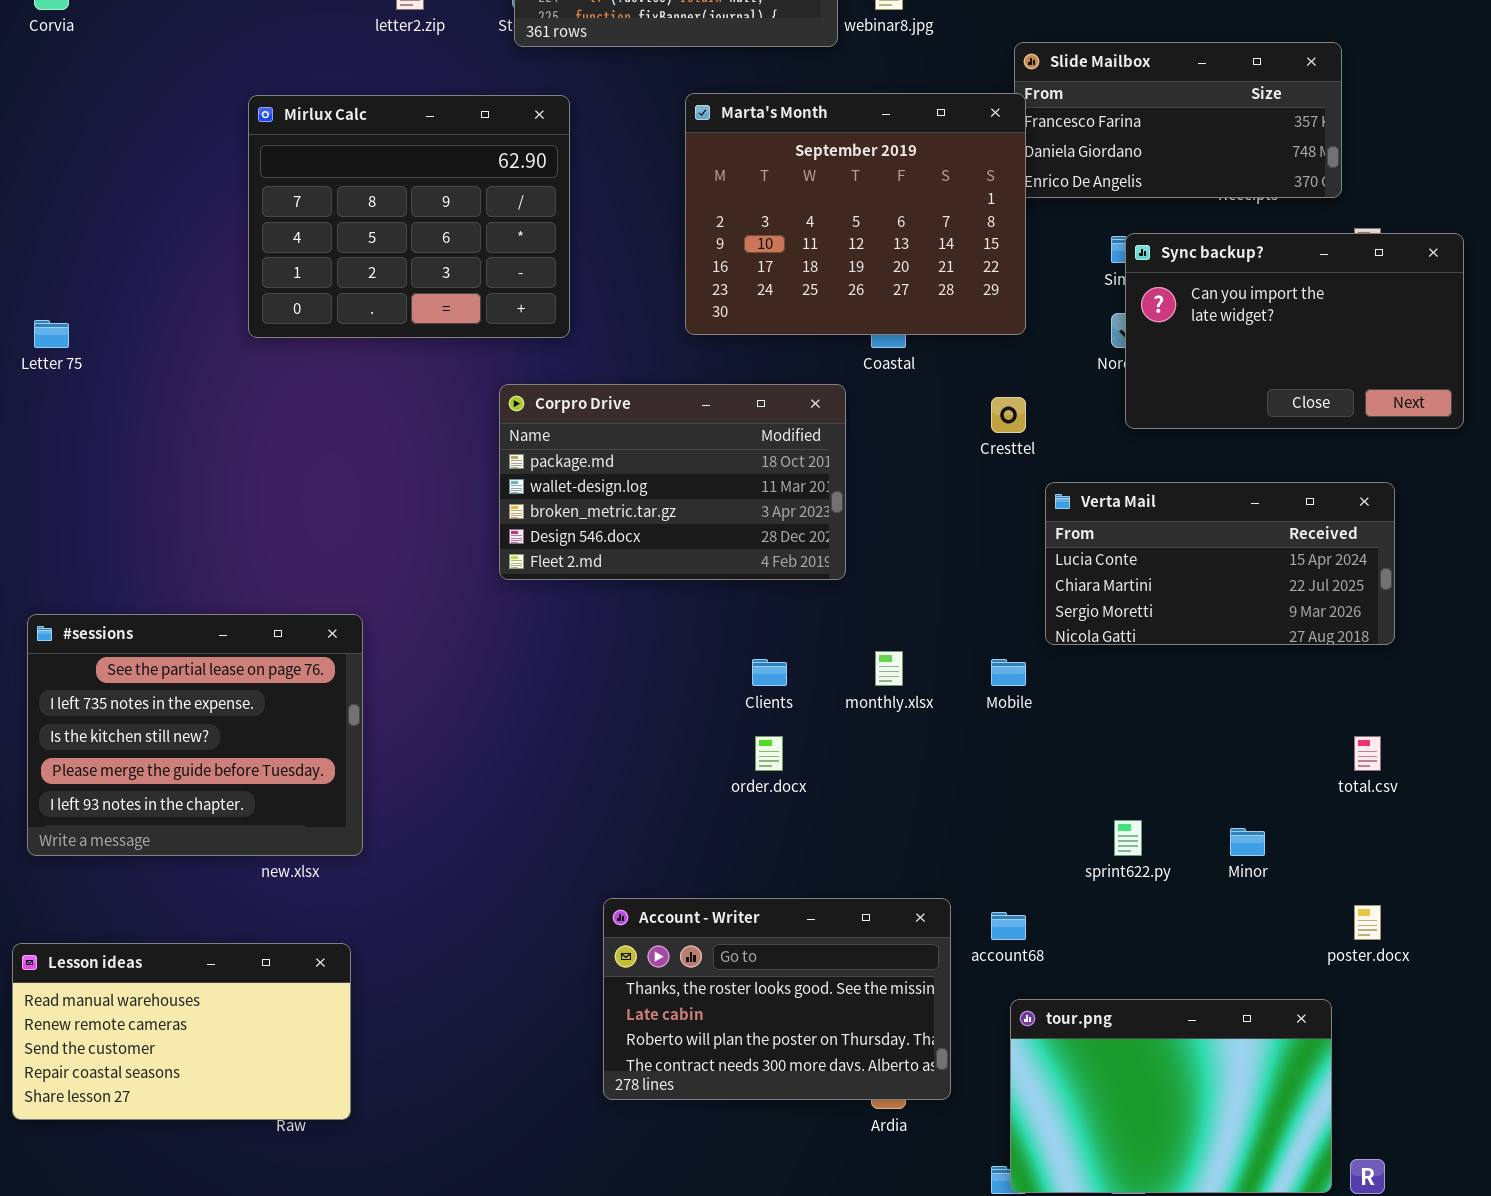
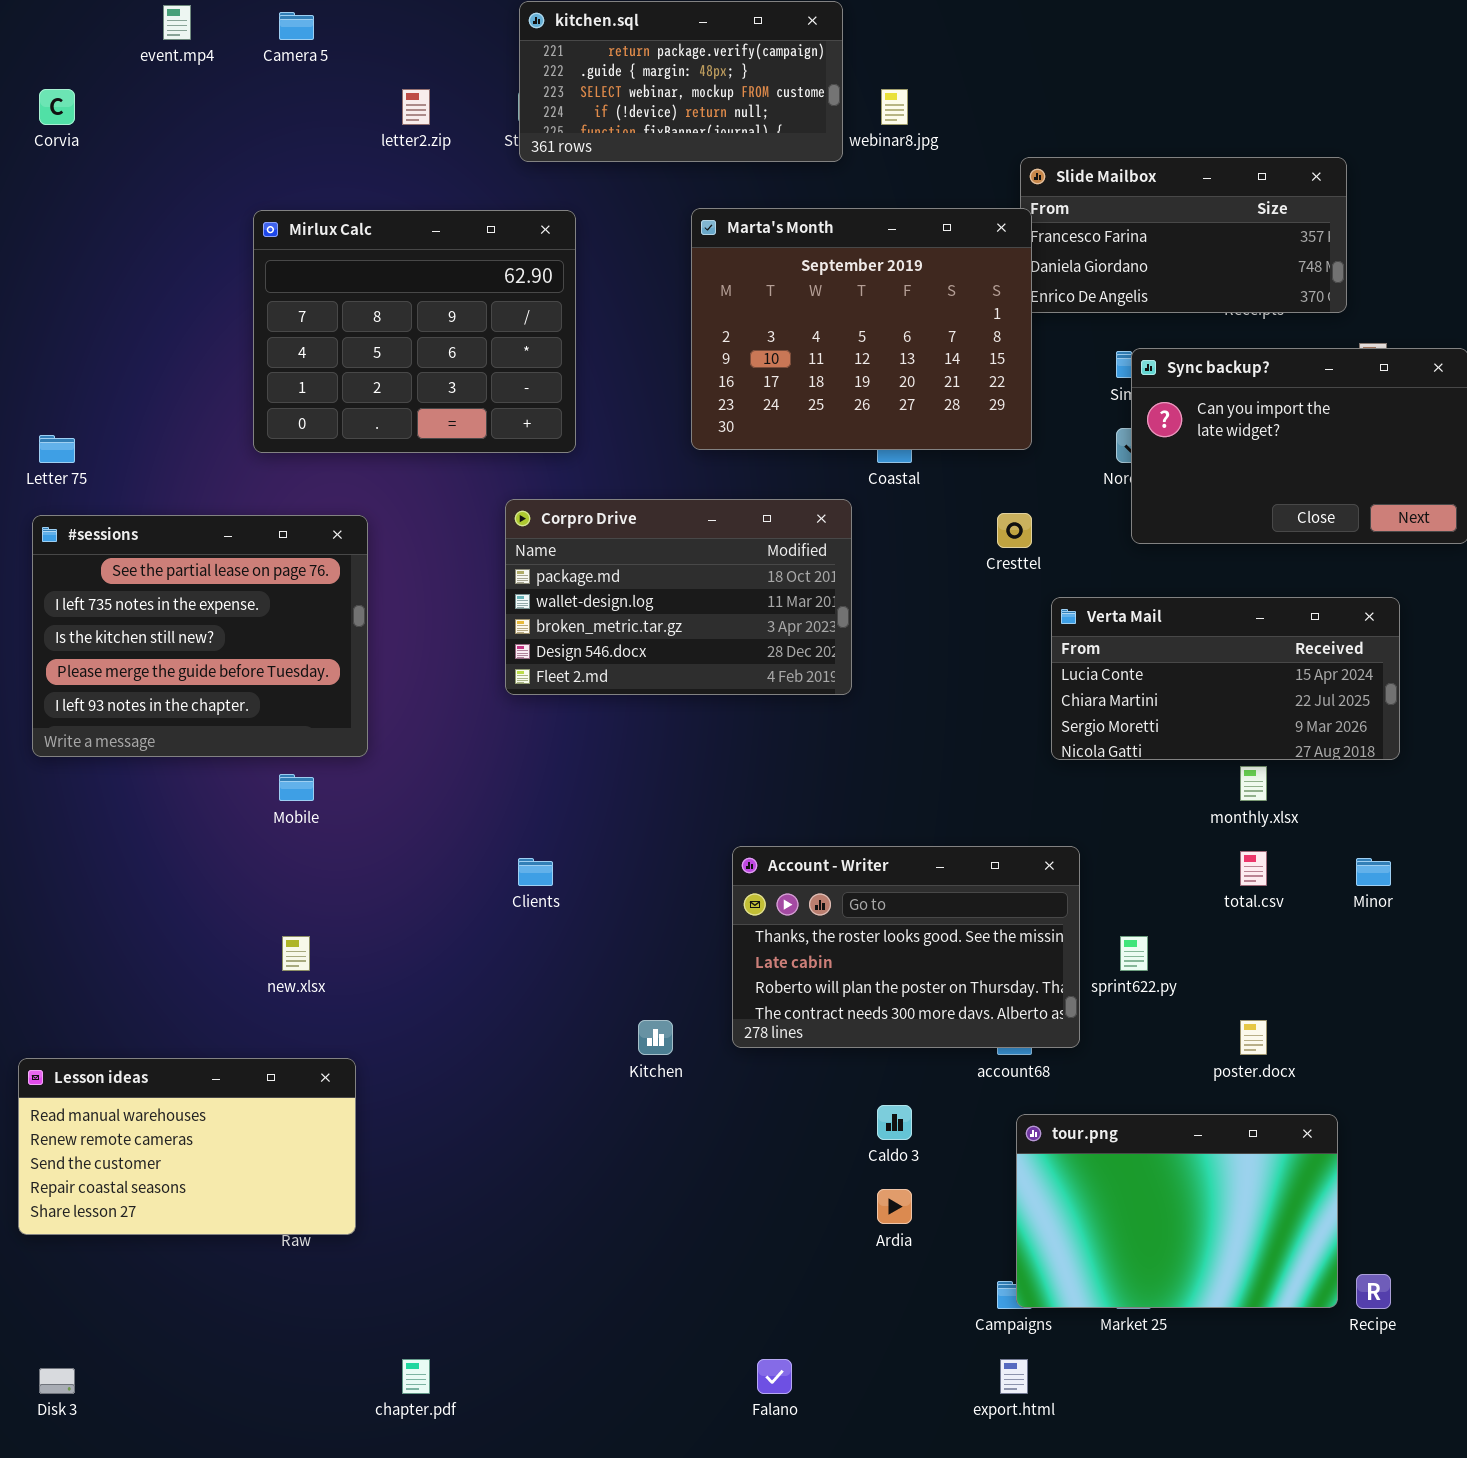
#sessions: [27,614,363,856] -> [32,515,368,757], moved
monthly.xlsx: [875,651,903,686] -> [1240,766,1267,801], moved
Clients: [752,659,787,686] -> [518,858,553,886], moved
Mobile: [991,659,1026,686] -> [279,774,314,801], moved
total.csv: [1354,736,1381,771] -> [1240,851,1267,886], moved
Minor: [1230,828,1265,856] -> [1356,858,1391,886], moved
Account - Writer: [603,898,951,1100] -> [732,846,1080,1048], moved
poster.docx: [1354,905,1381,940] -> [1240,1020,1267,1055], moved

